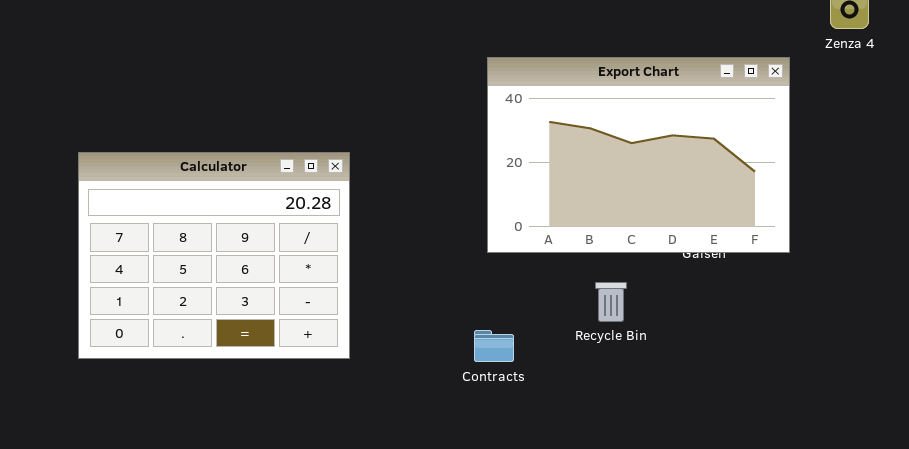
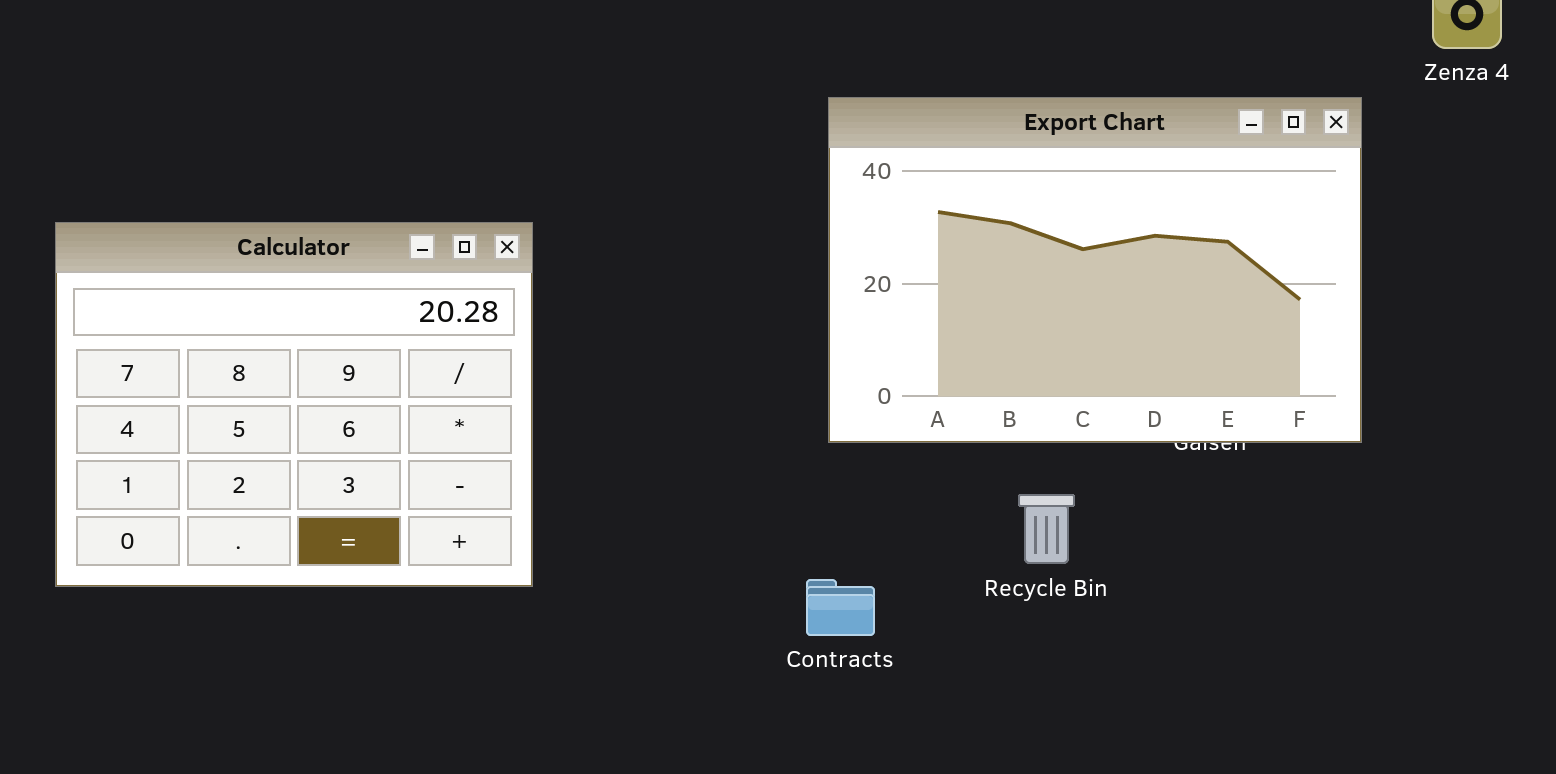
Calculator: [78,152,350,359] -> [55,222,533,587], moved

